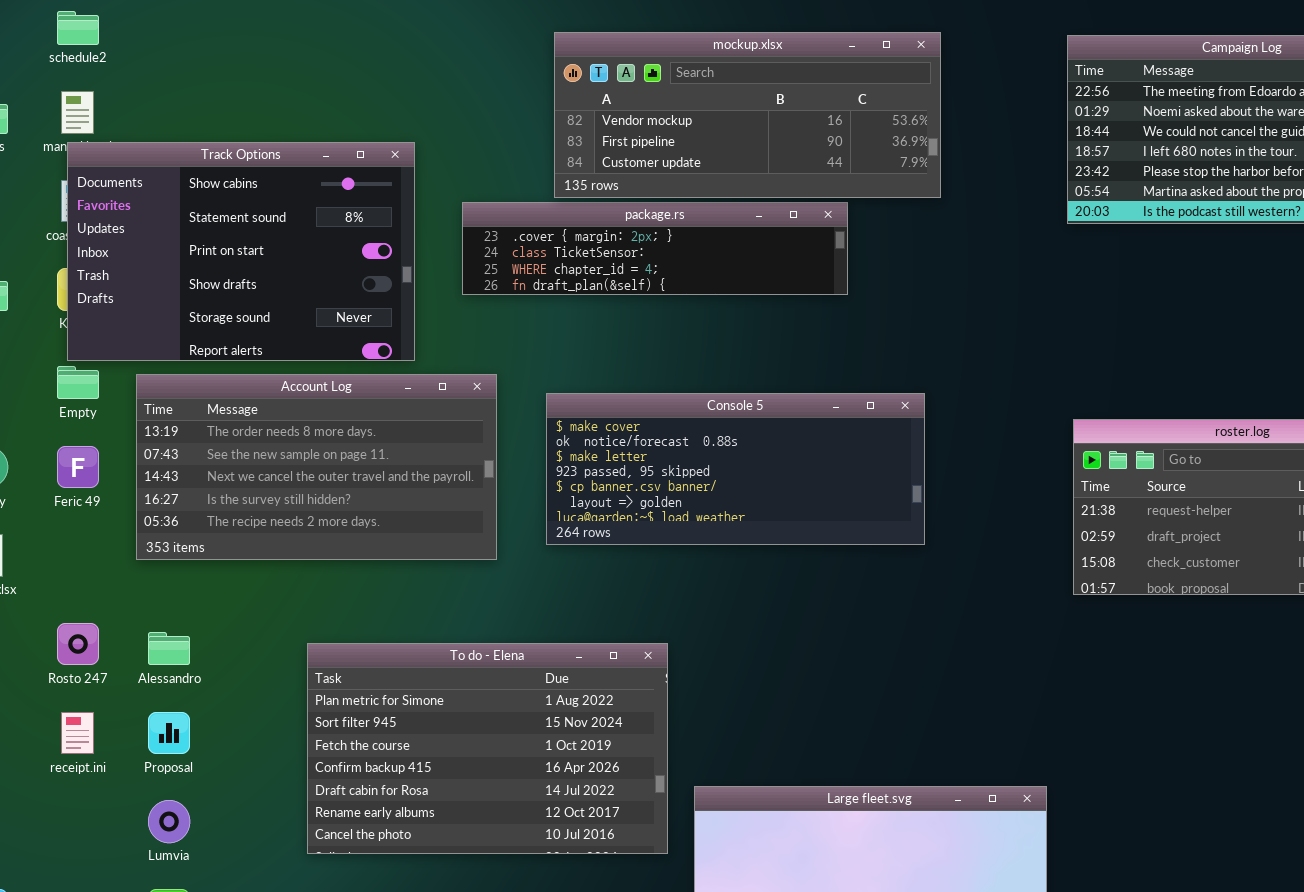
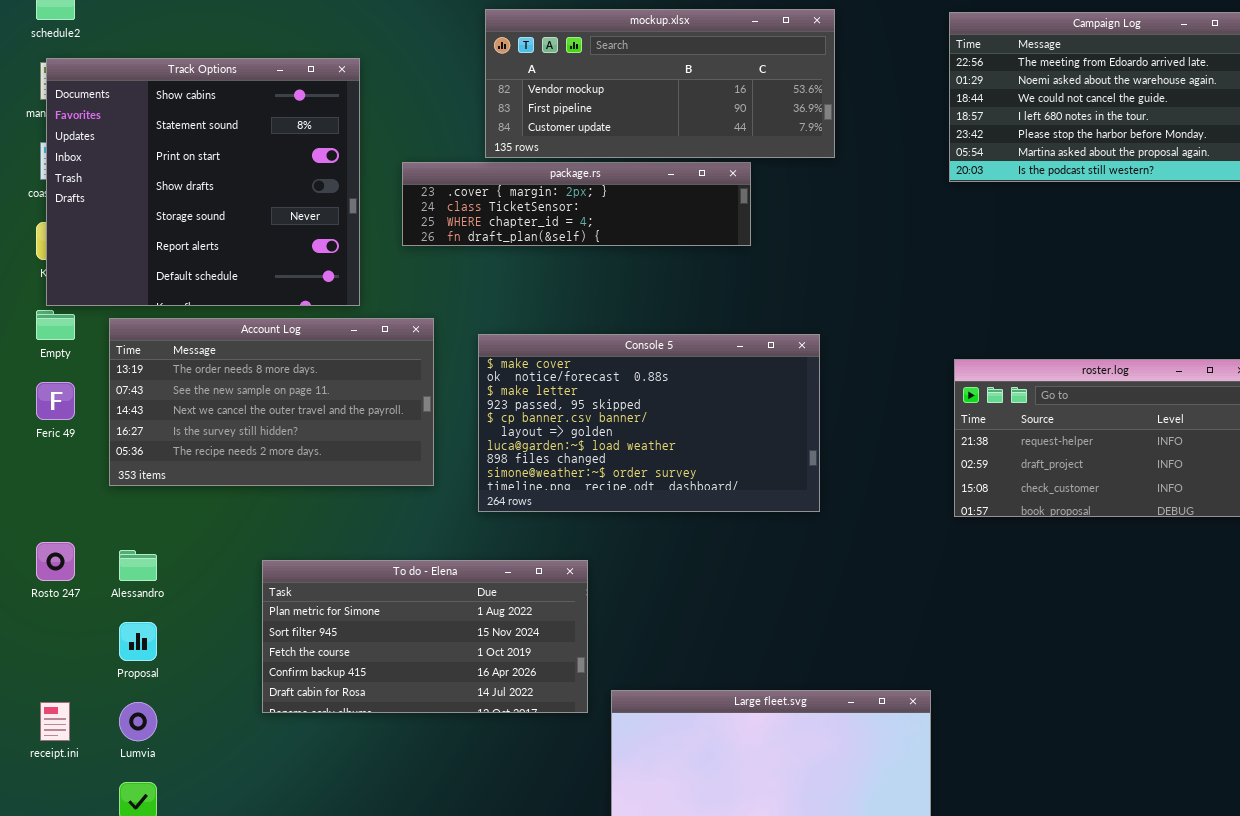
Track Options: [67,142,415,361] -> [46,58,360,306], resized
Console 5: [546,393,925,545] -> [478,334,820,512], resized
To do - Elena: [307,643,668,854] -> [262,560,588,713], resized
receipt.ini: [61,712,94,754] -> [40,702,70,741], moved

